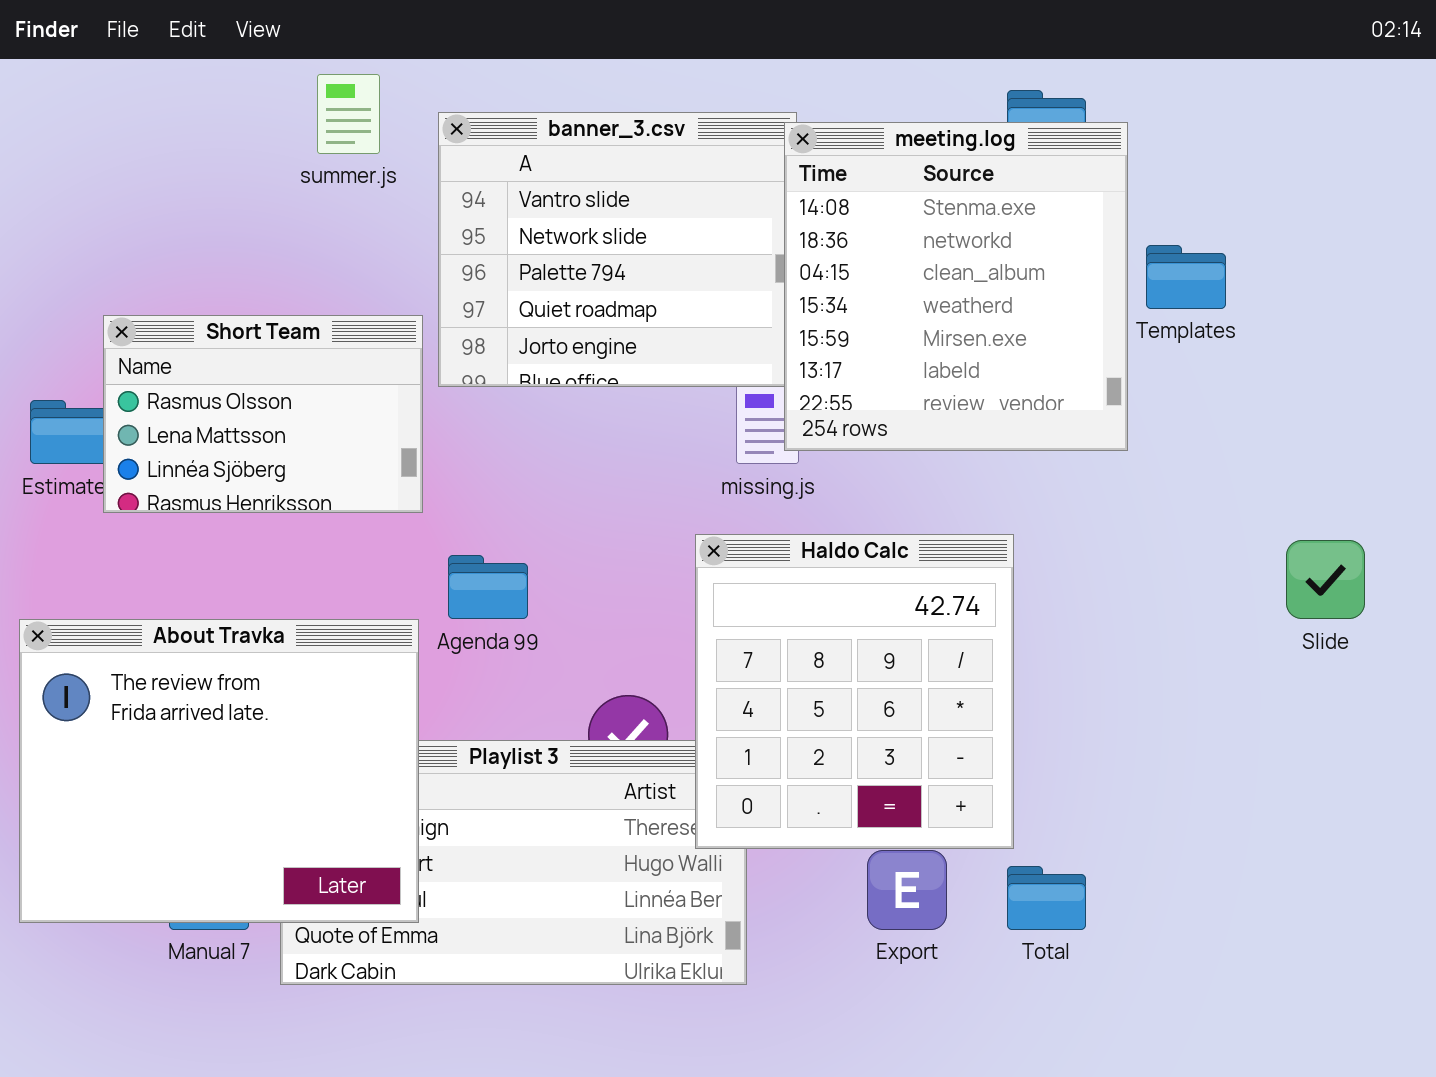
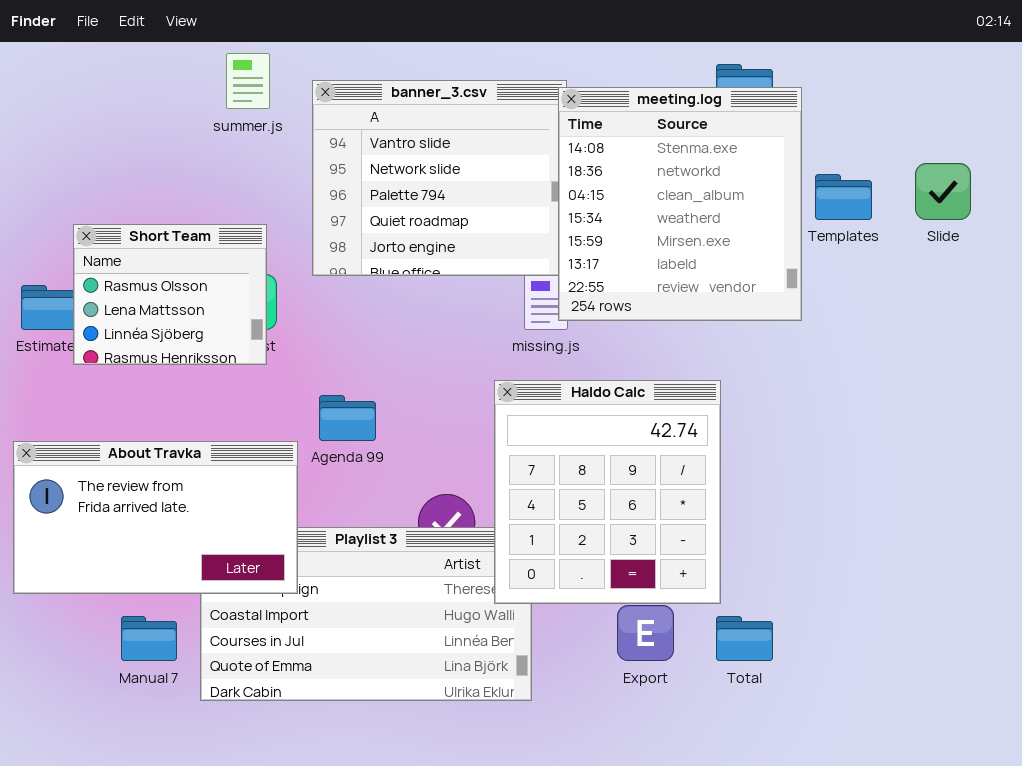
Short Team: [103,315,423,513] -> [73,224,267,365], resized
Slide: [1286,540,1365,619] -> [915,163,971,220], moved
About Travka: [19,619,419,923] -> [13,441,298,594], resized

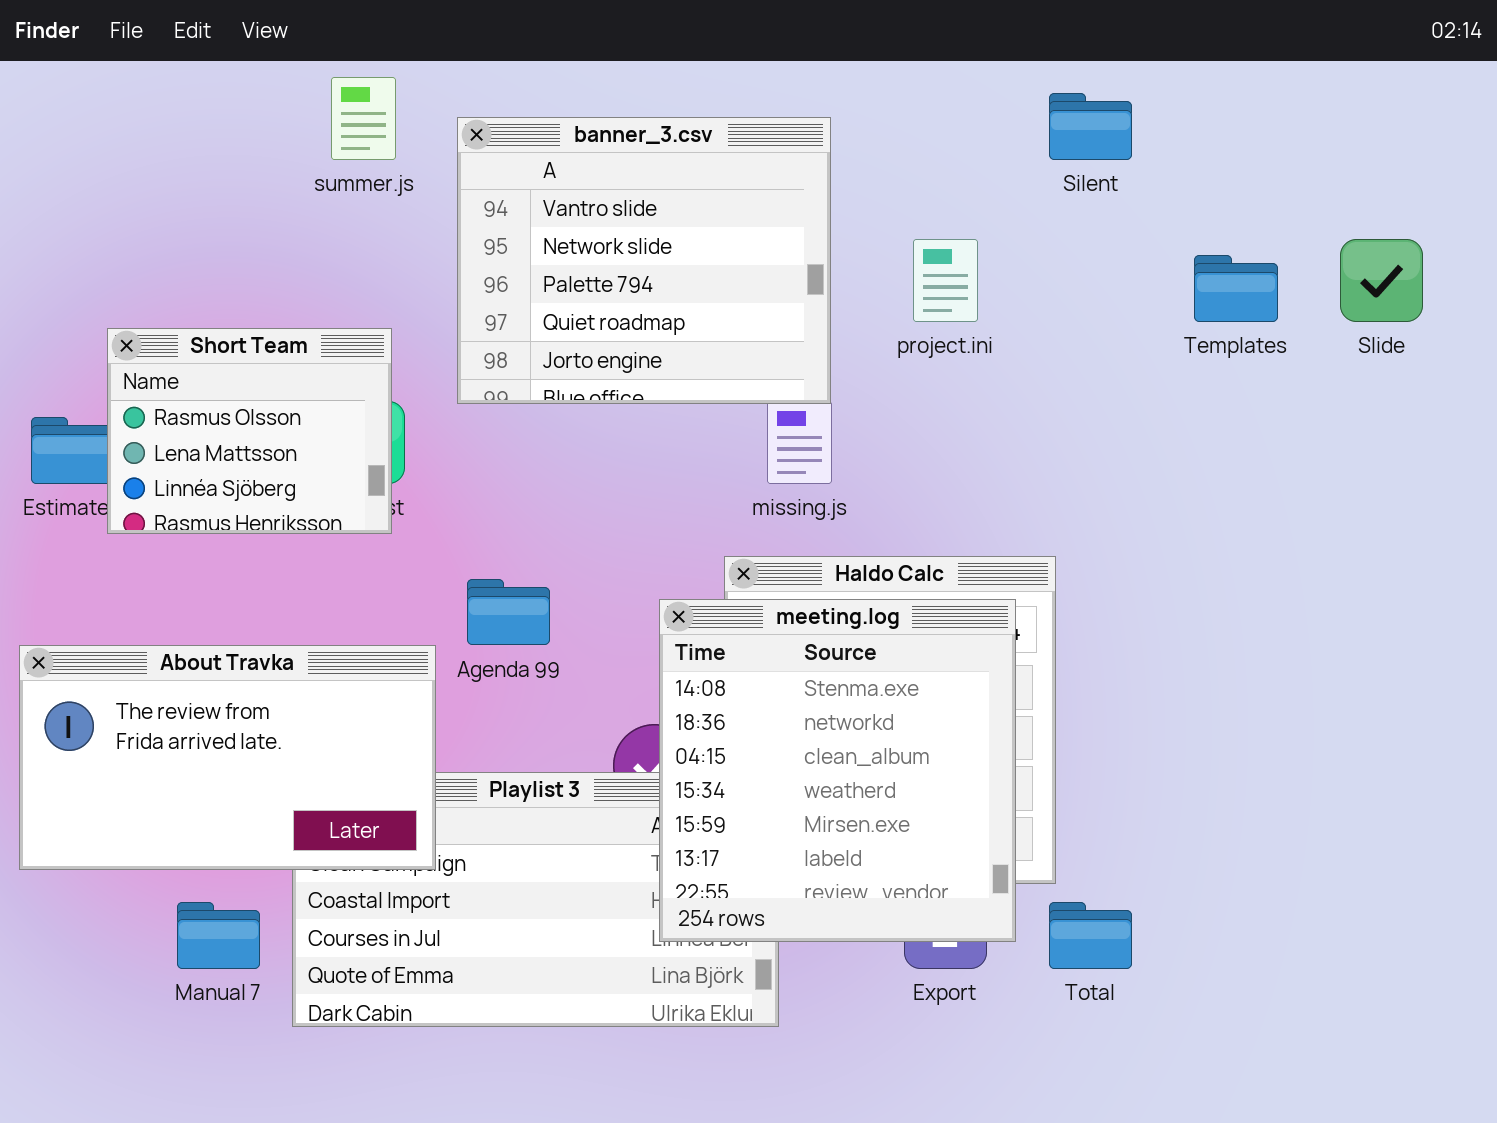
meeting.log: [558,87,802,321] -> [659,599,1016,942], moved

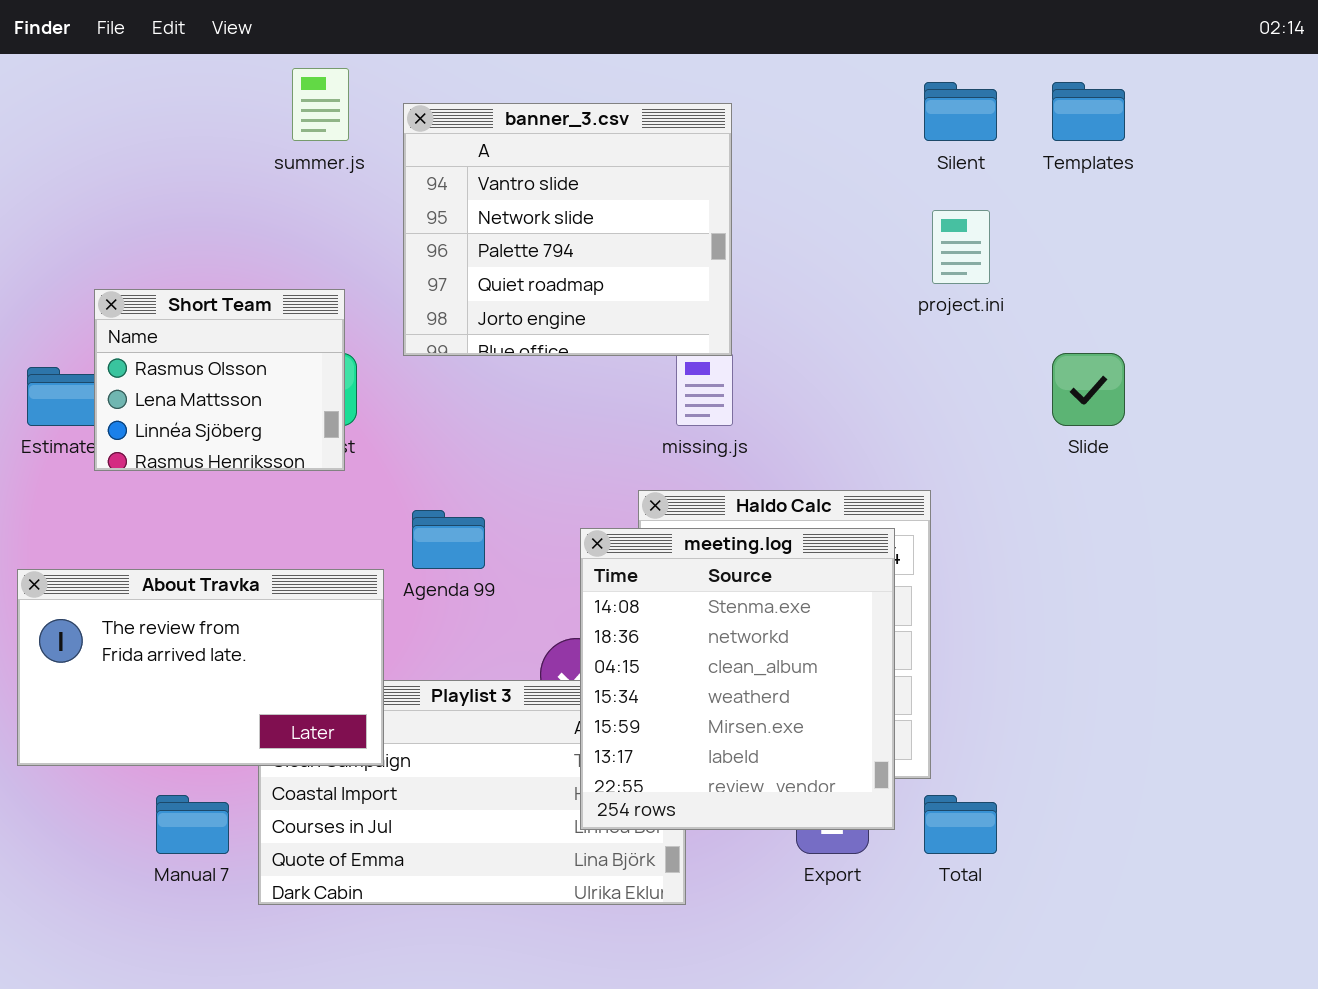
project.ini: [913,239,978,322] -> [932,210,990,284], moved
Slide: [1340,239,1423,322] -> [1052,353,1125,426], moved
Templates: [1194,255,1278,322] -> [1052,82,1125,141], moved

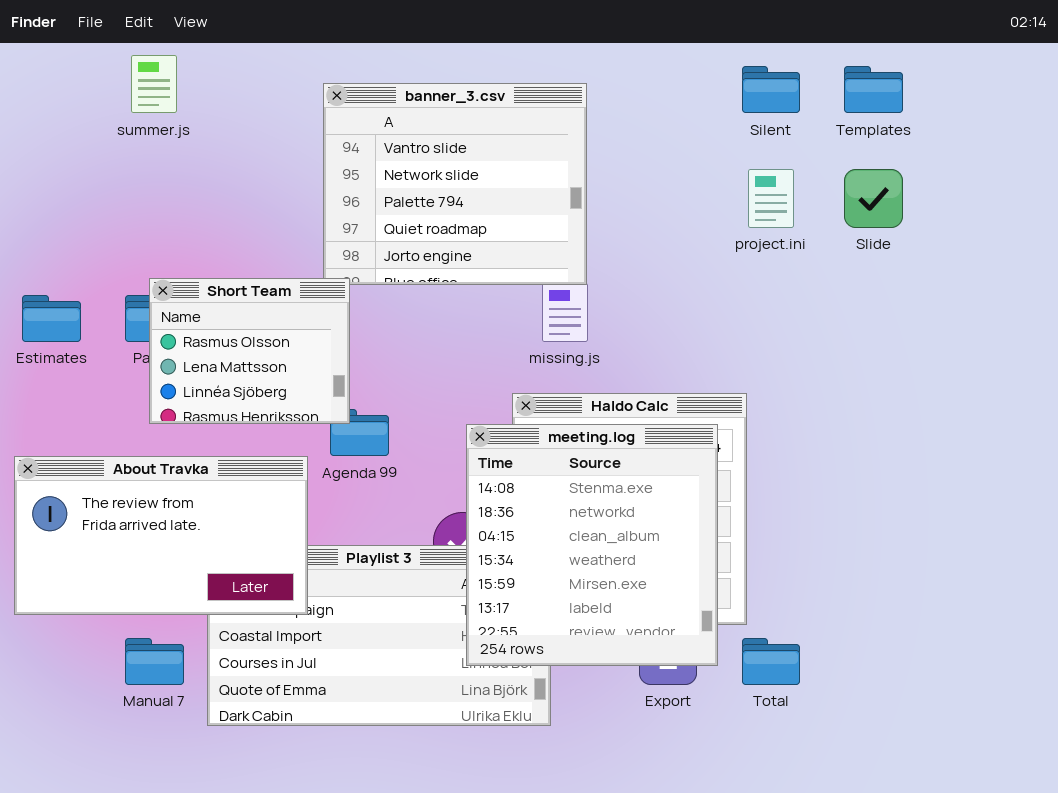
summer.js: [292,68,349,141] -> [131,55,177,113], moved
Short Team: [94,289,345,471] -> [149,278,350,424], moved
Slide: [1052,353,1125,426] -> [844,169,903,228], moved

